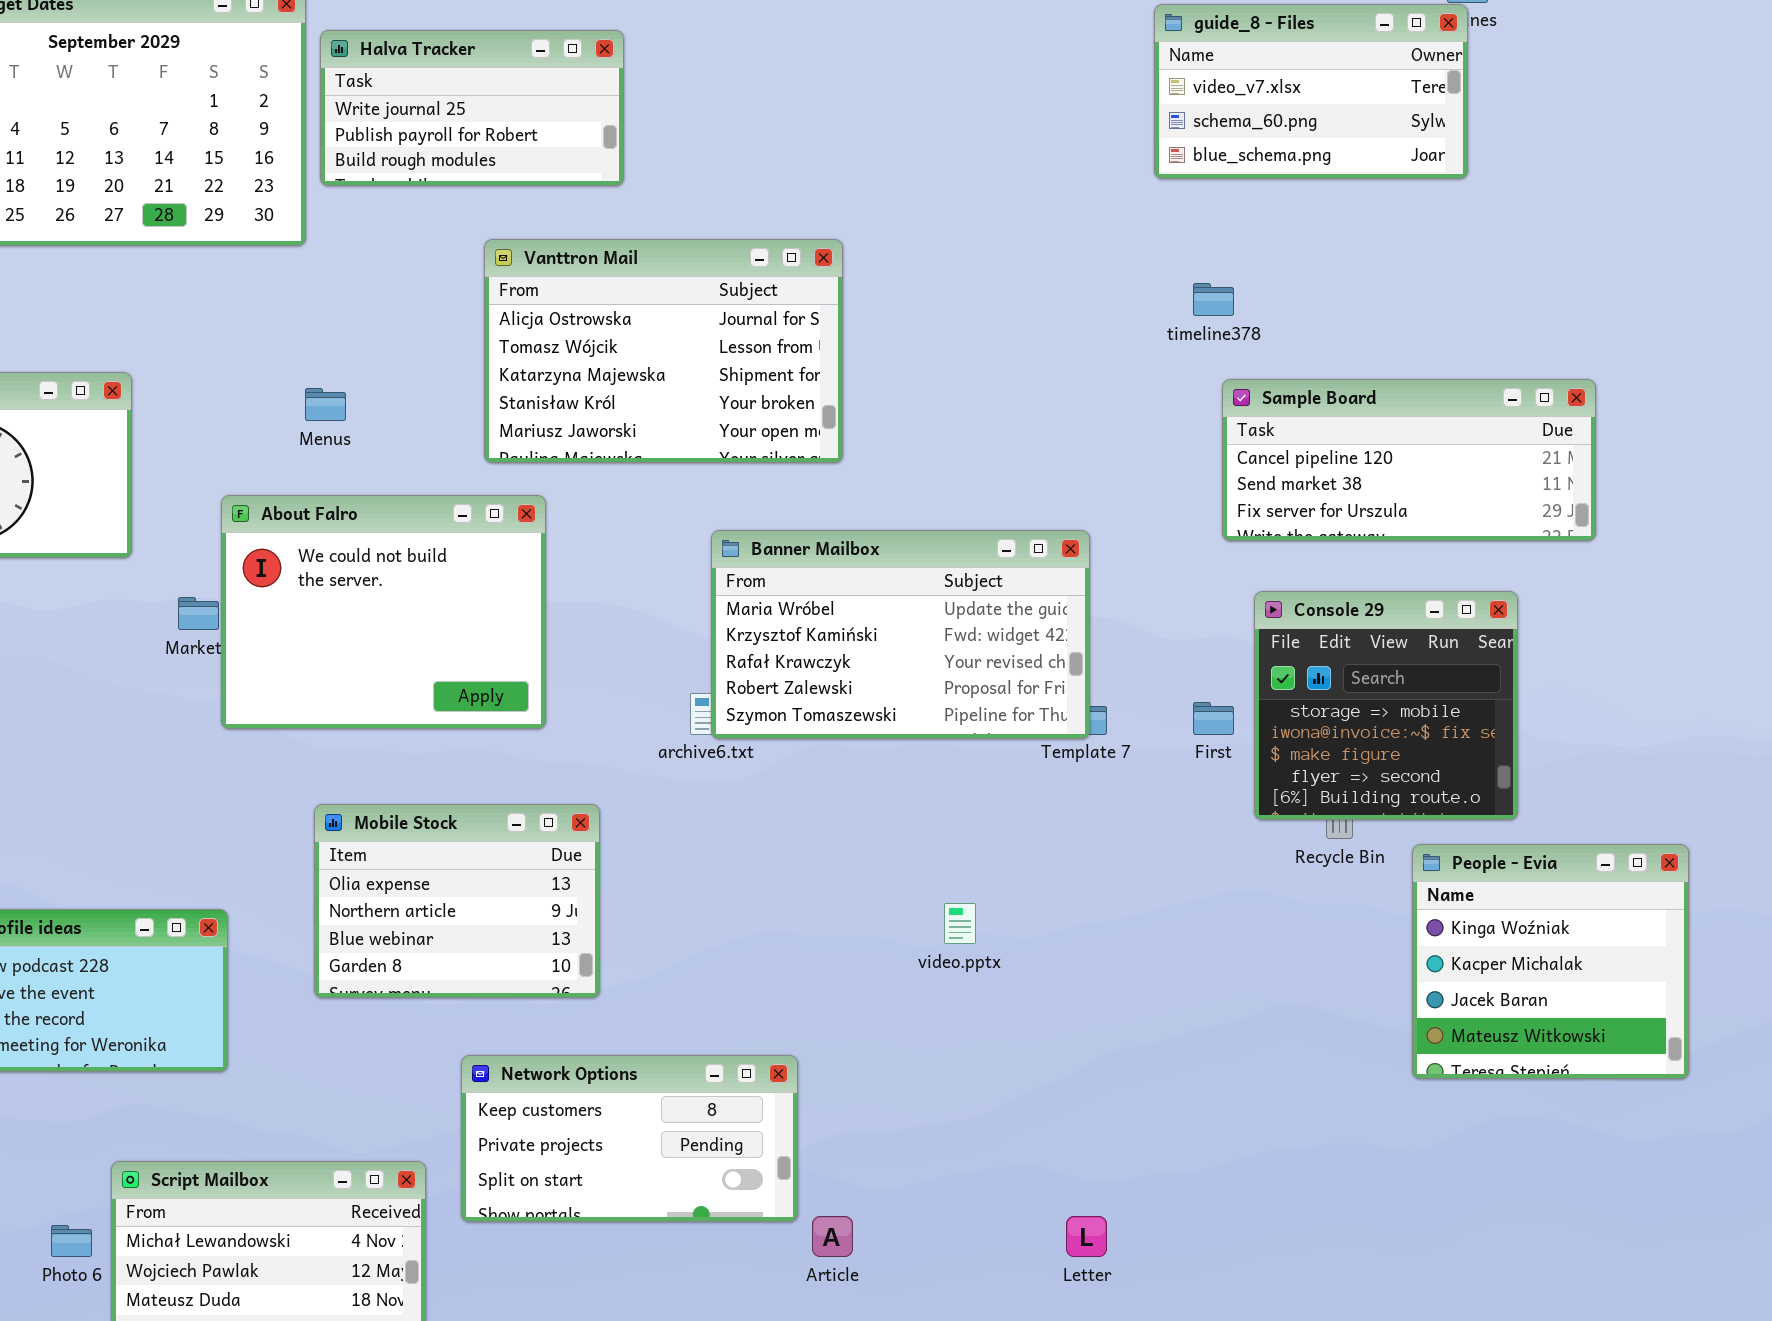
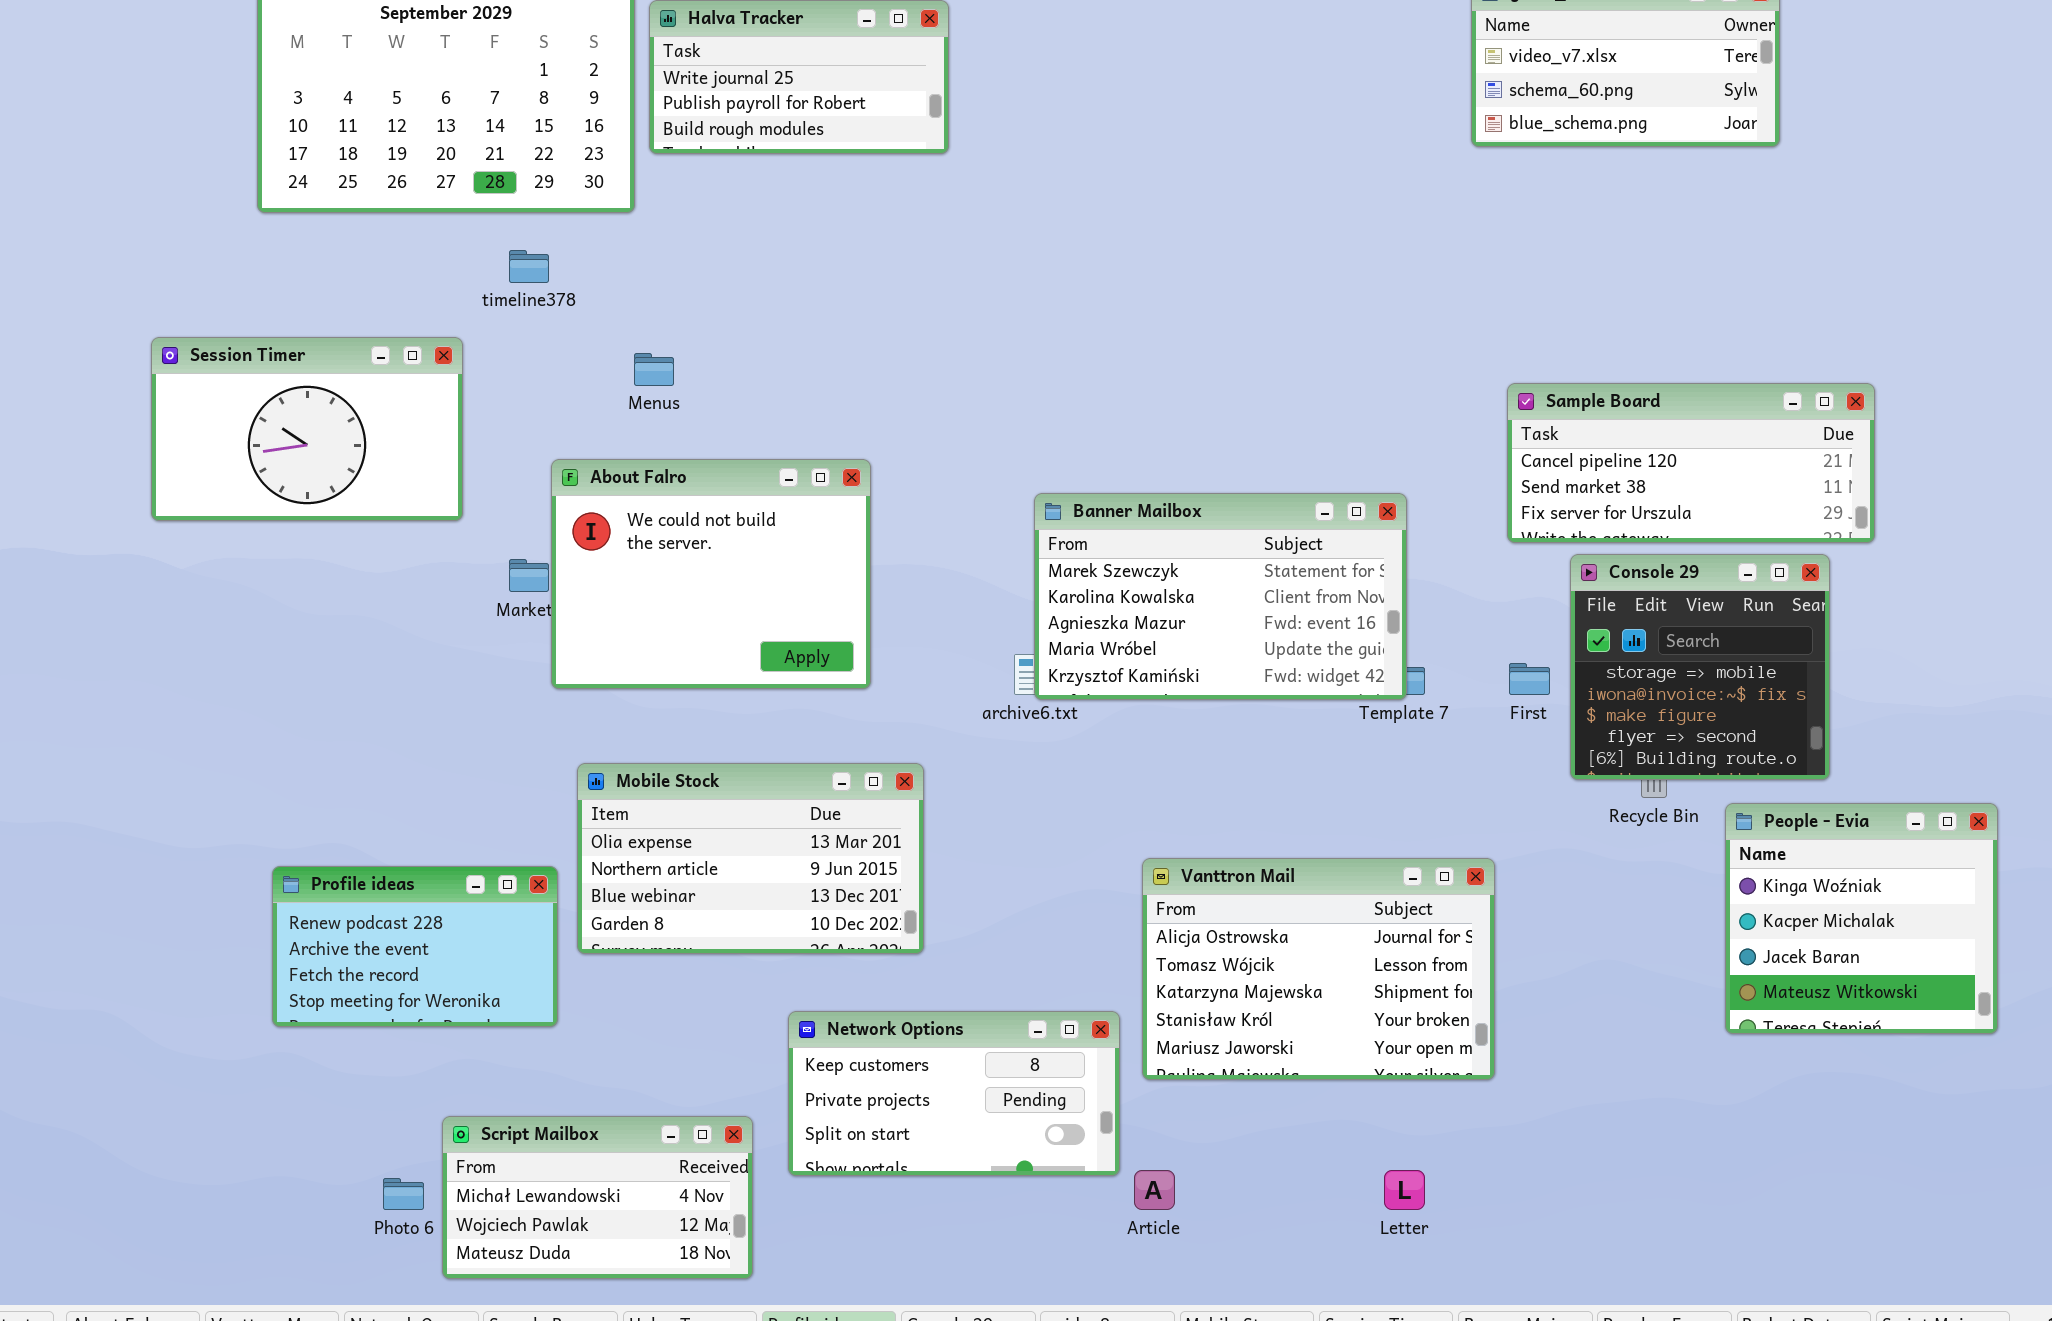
Vanttron Mail: [484,239,843,463] -> [1142,858,1495,1080], moved
timeline378: [1193,283,1234,316] -> [509,250,549,283], moved
Sample Board: [1222,379,1596,541] -> [1507,383,1875,543], moved
Banner Mailbox: [711,530,1090,739] -> [1034,493,1407,700], scrolled up 3 rows
Mobile Stock: [314,804,600,998] -> [577,763,924,954], resized

